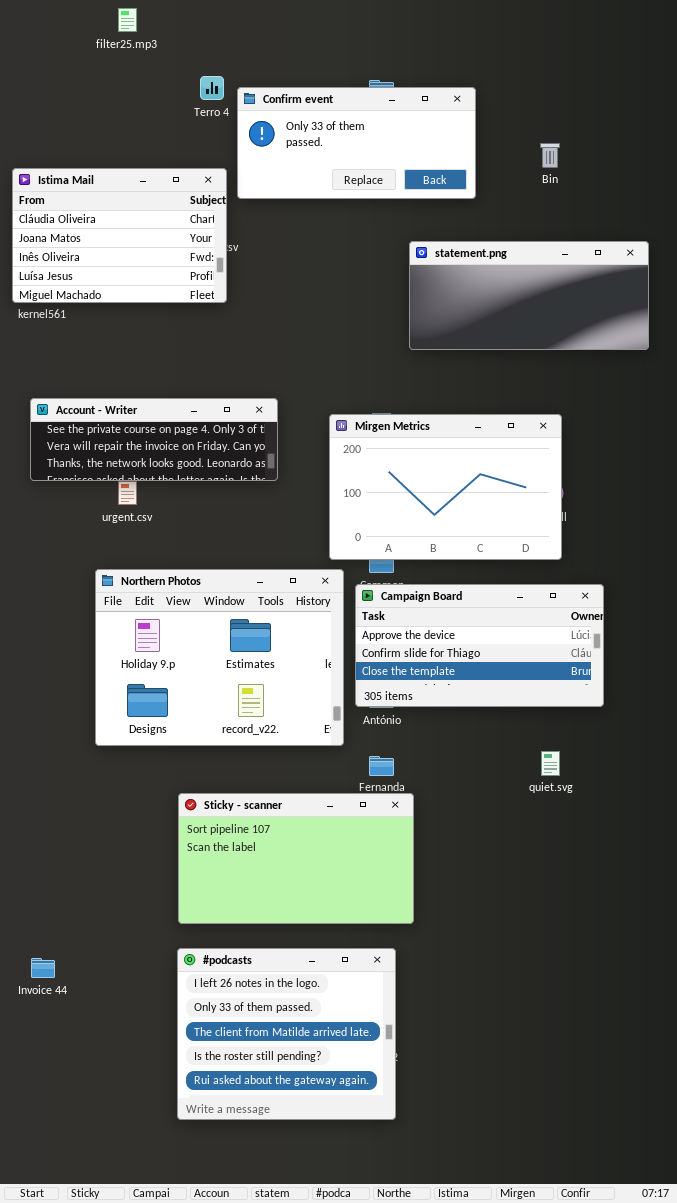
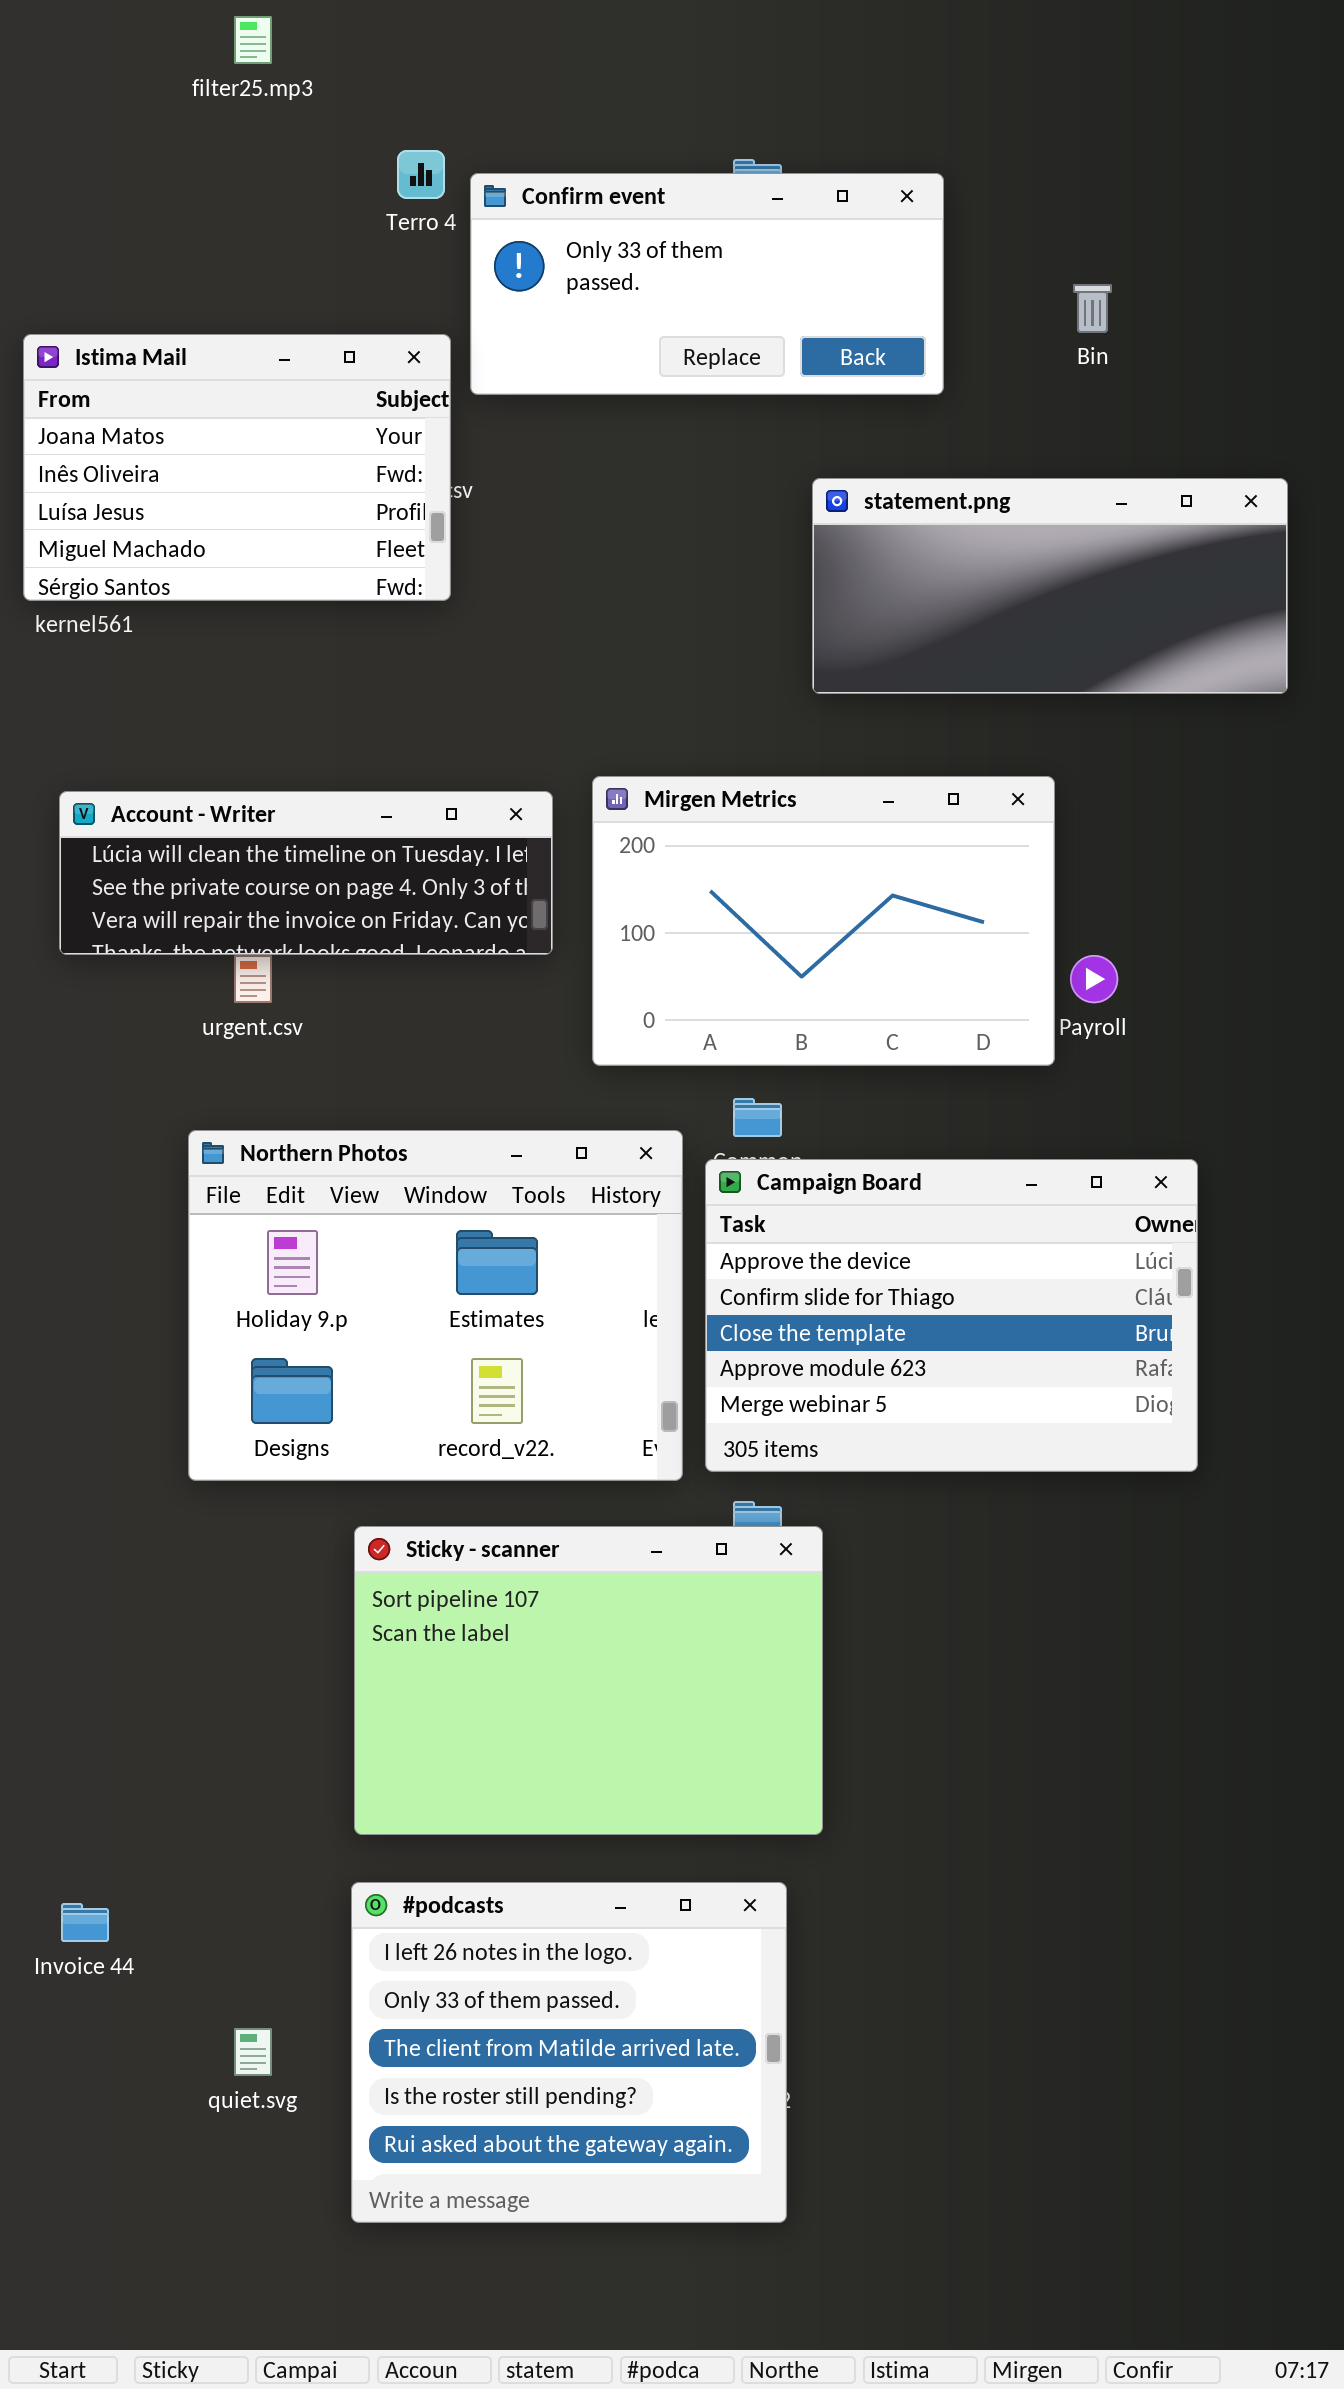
Istima Mail: [12,168,227,303] -> [23,334,451,601], scrolled down 1 row
Account - Writer: [30,398,278,481] -> [59,791,553,955], scrolled up 1 row
Mirgen Metrics: [329,414,562,560] -> [592,776,1055,1066], moved
Campaign Board: [355,584,604,707] -> [705,1159,1198,1472], resized
quiet.svg: [541,751,560,776] -> [234,2028,272,2076], moved
Sticky - scanner: [178,793,414,924] -> [354,1526,823,1835], resized

